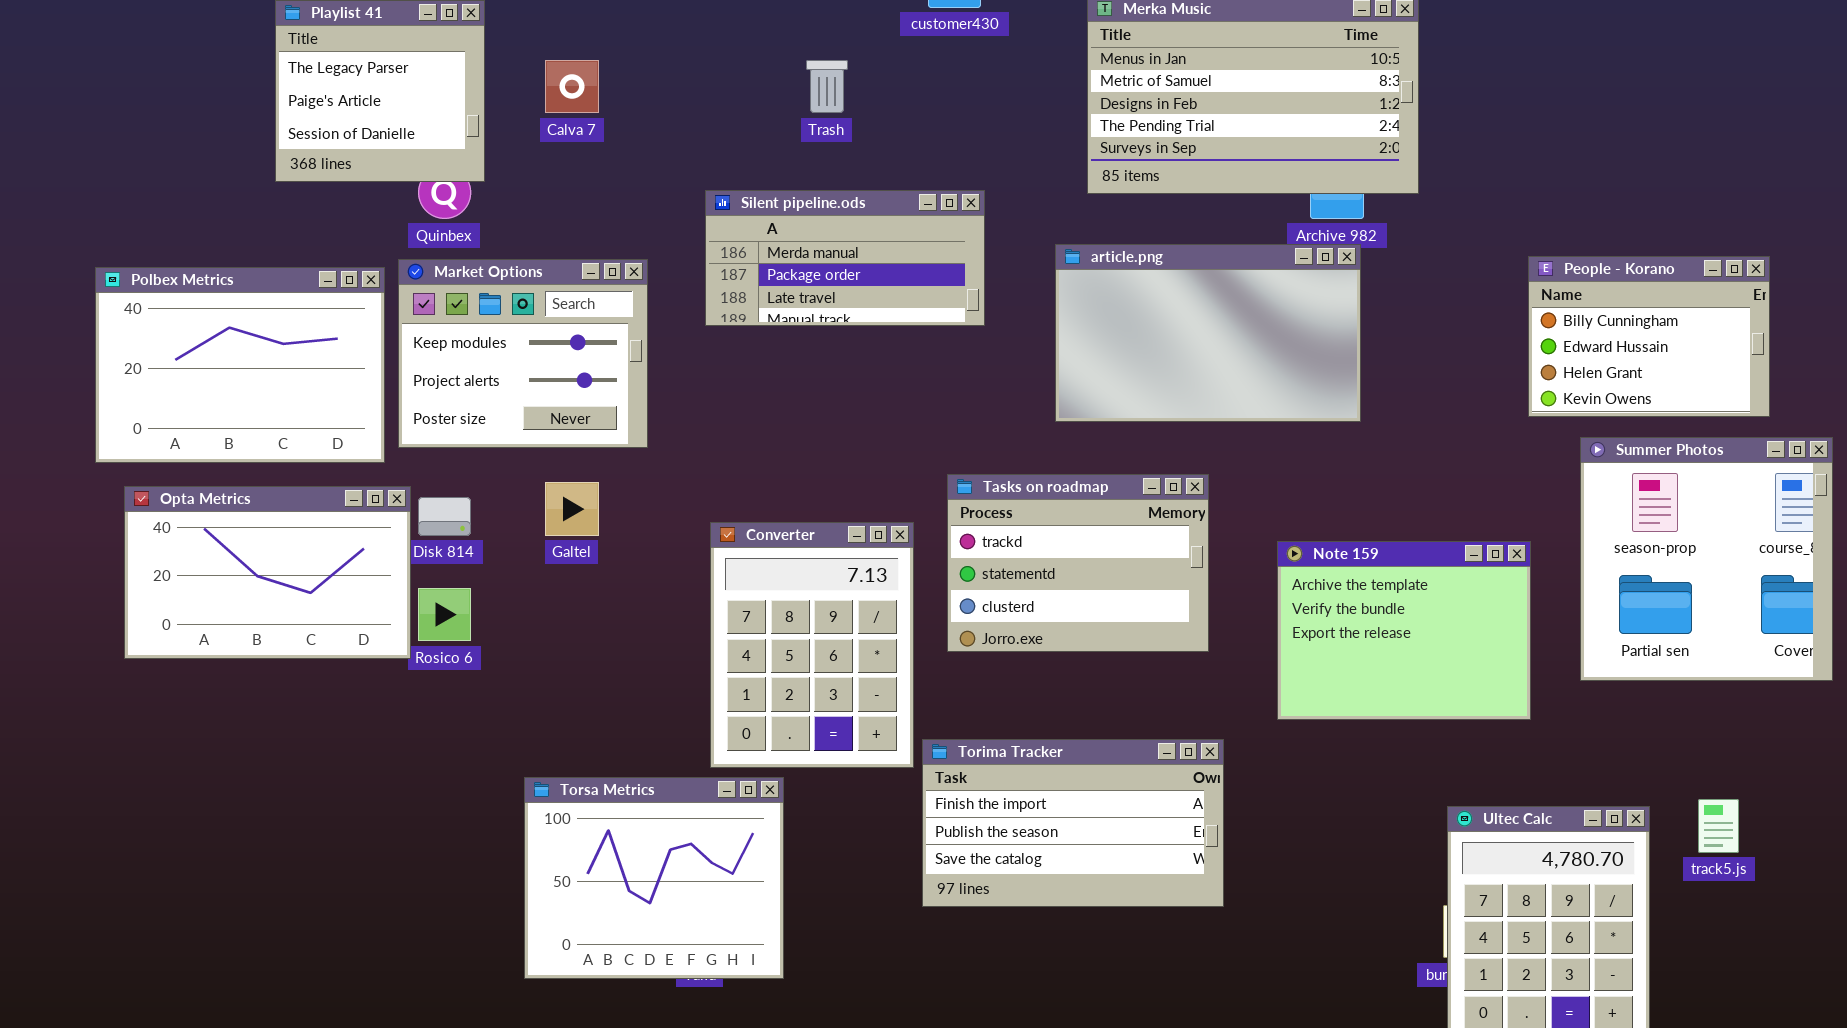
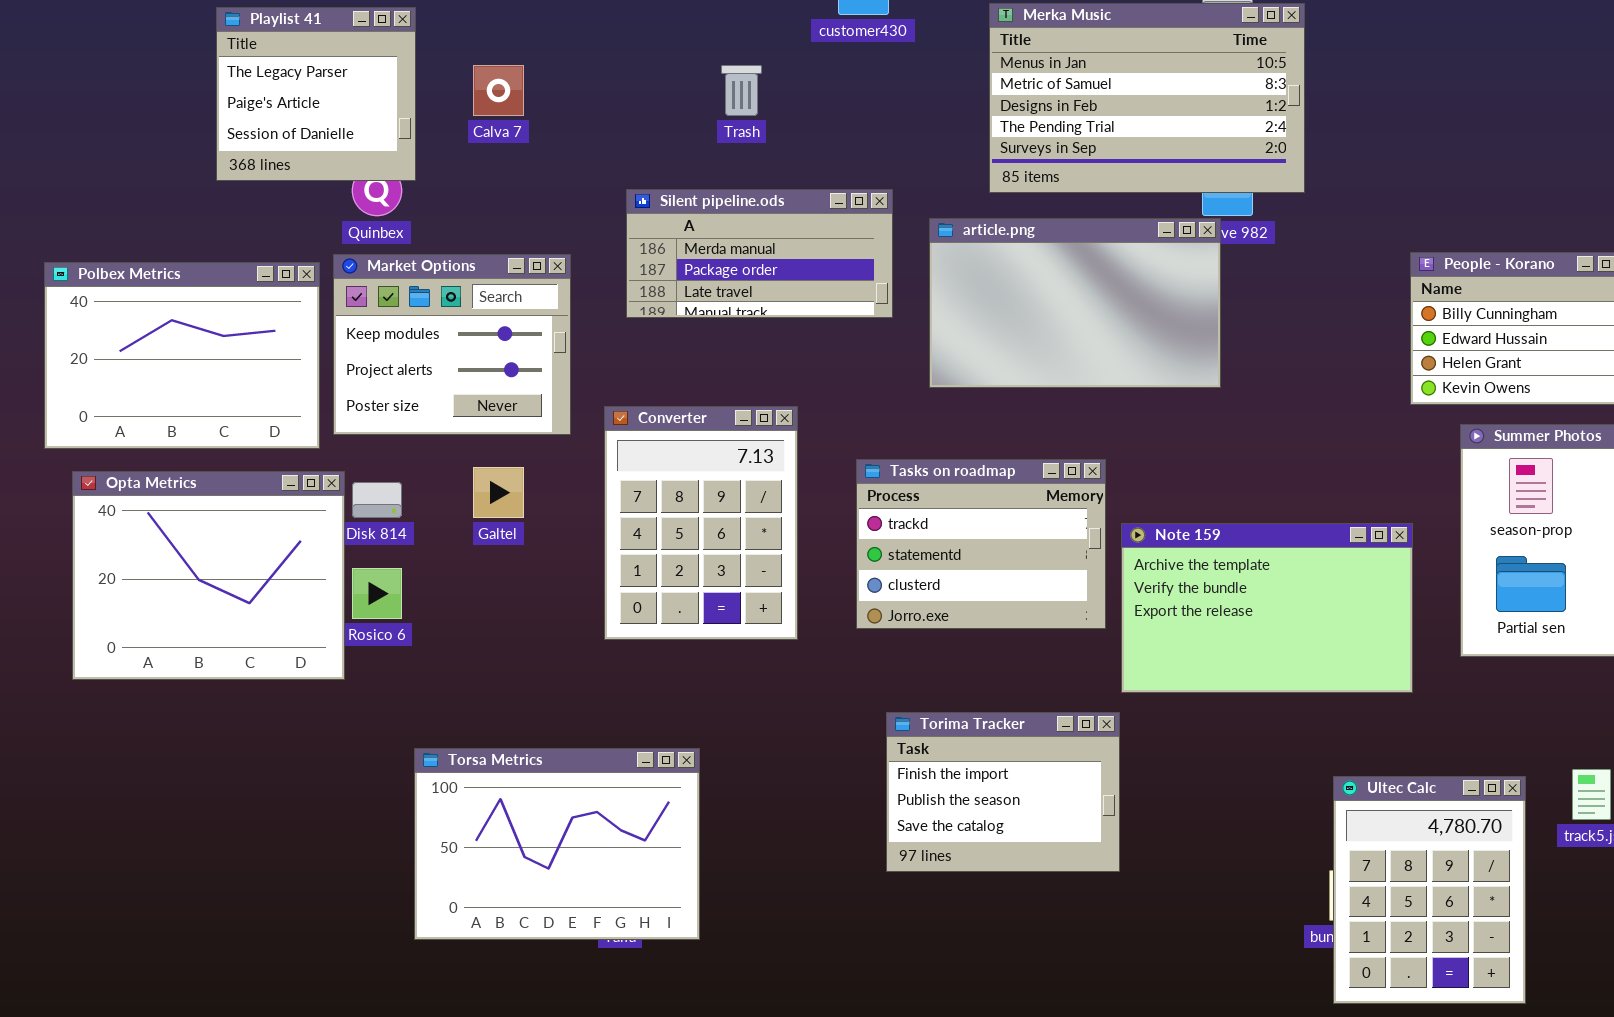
article.png: [1055,244,1361,422] -> [929,218,1221,388], moved
Opta Metrics: [124,486,411,659] -> [72,471,345,680], resized
Converter: [710,522,914,768] -> [604,406,798,640], moved
Note 159: [1277,541,1531,720] -> [1121,523,1413,693], resized
Torima Tracker: [922,739,1224,907] -> [886,712,1120,872], resized
Torsa Metrics: [524,777,784,979] -> [414,748,700,940], resized

